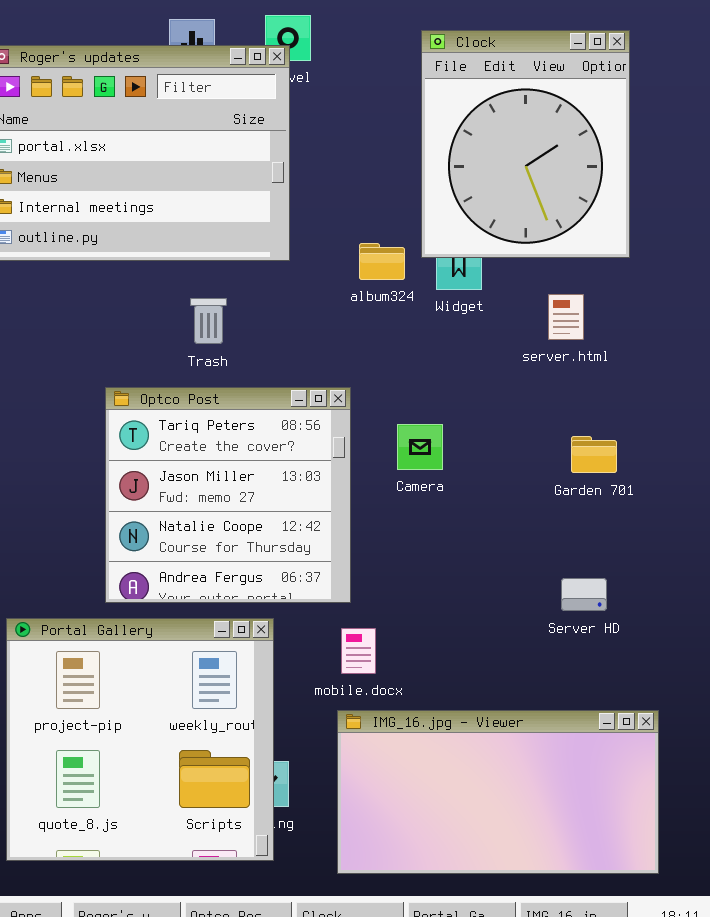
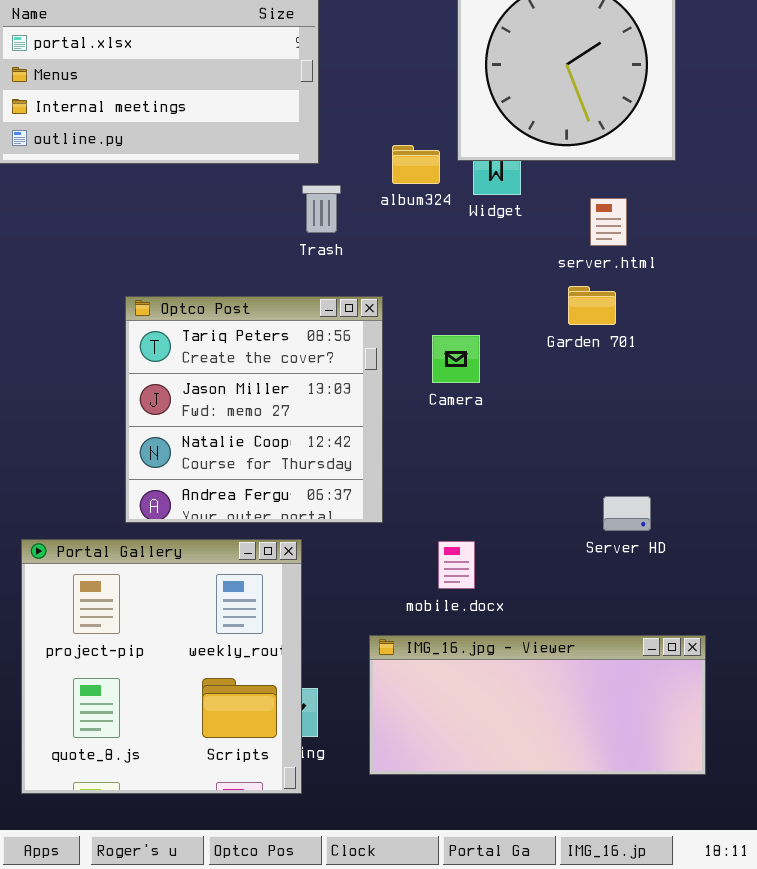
Trash: [190,298,227,344] -> [302,185,341,233], moved
Garden 701: [571,436,617,473] -> [568,286,616,325], moved
mobile.docx: [341,628,376,674] -> [438,541,475,589], moved
IMG_16.jpg - Viewer: [337,710,659,874] -> [369,635,706,775], resized

